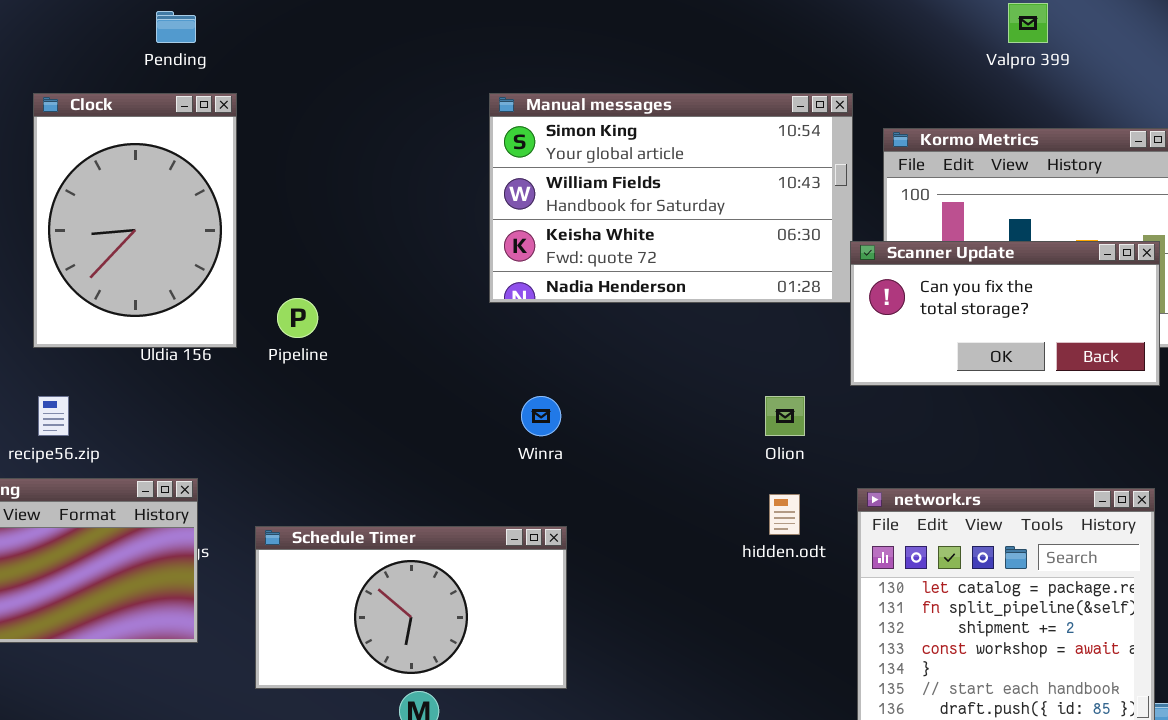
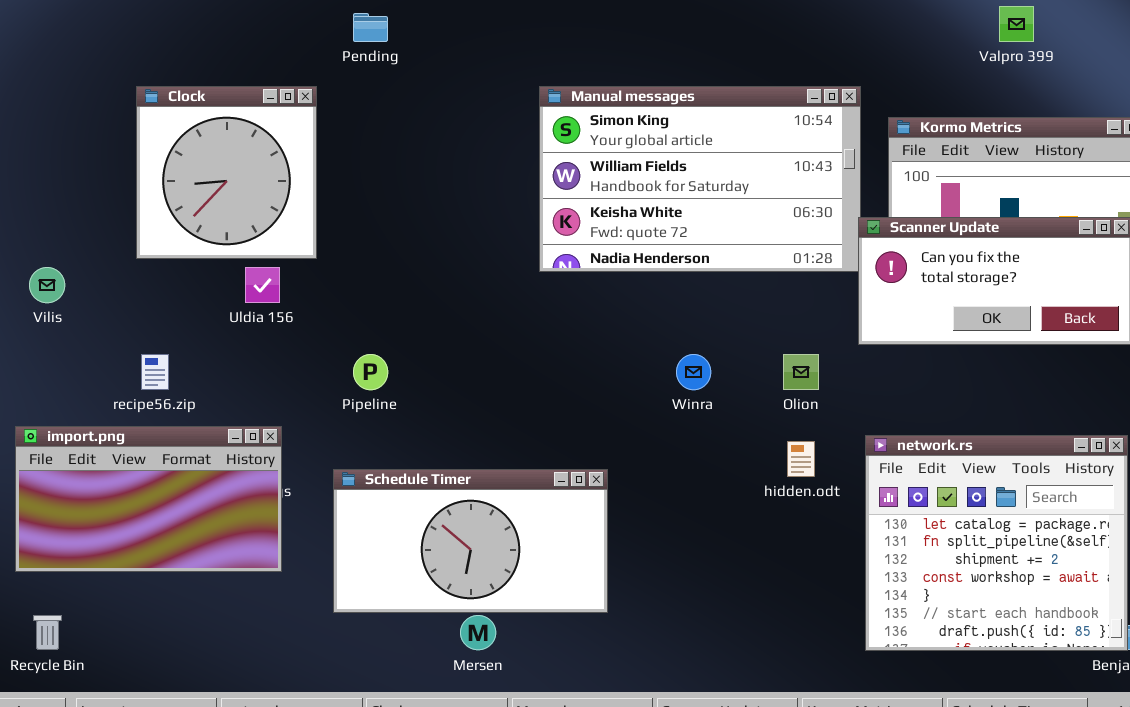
Pending: [156,11,196,43] -> [353,13,388,42], moved
Clock: [33,93,237,348] -> [136,86,317,259], resized
Pipeline: [277,298,318,338] -> [353,354,388,390], moved
Winra: [521,396,561,436] -> [676,354,711,390], moved

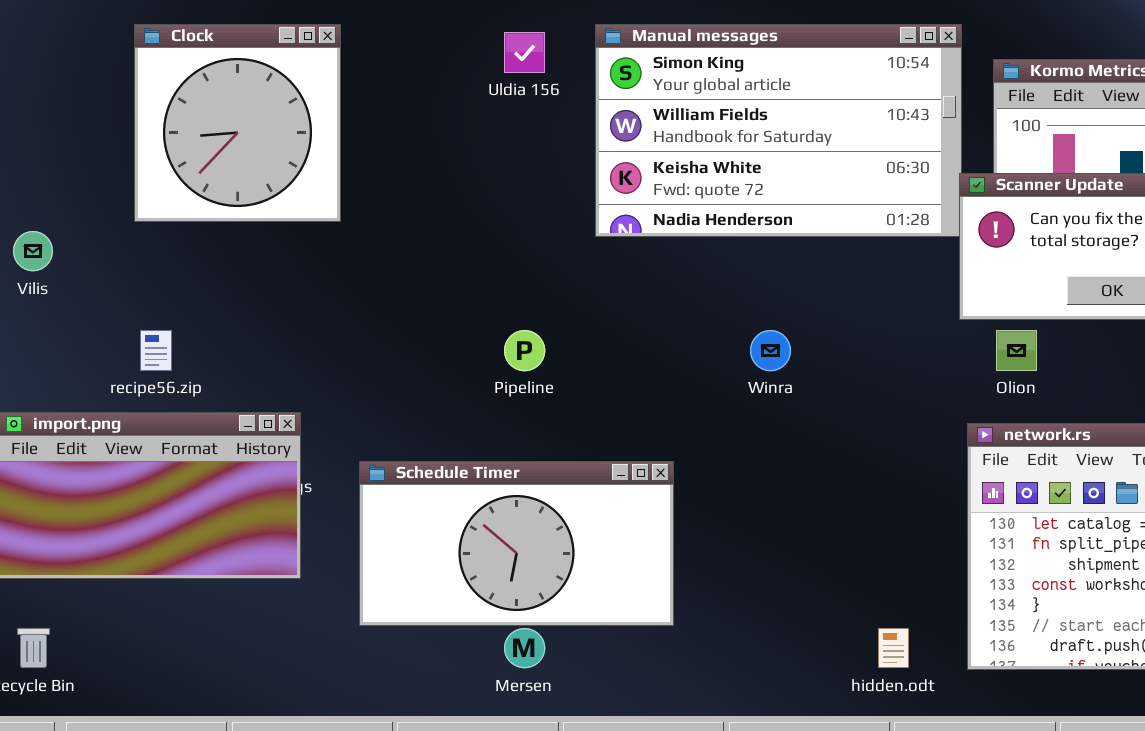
Uldia 156: [245,267,280,303] -> [504,32,545,73], moved
Pipeline: [353,354,388,390] -> [504,330,545,371], moved
Olion: [783,354,819,390] -> [996,330,1037,371], moved
hidden.odt: [787,441,815,477] -> [878,628,909,668], moved

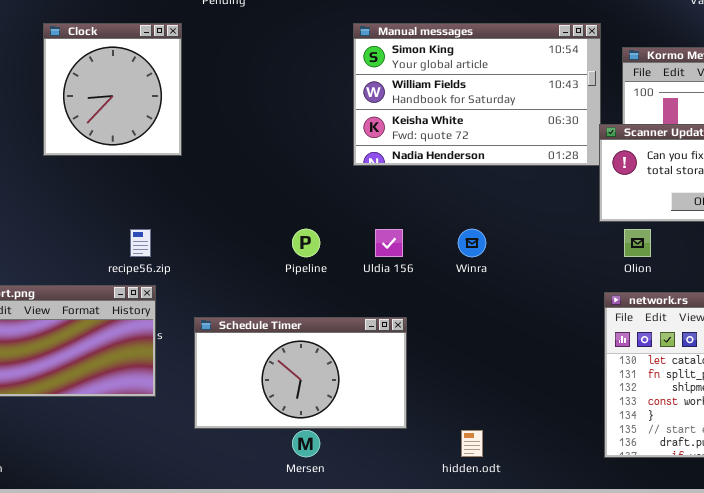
Uldia 156: [504,32,545,73] -> [375,229,403,257], moved
recipe56.zip: [140,330,172,371] -> [130,229,151,257], moved
hidden.odt: [878,628,909,668] -> [461,430,483,457], moved

